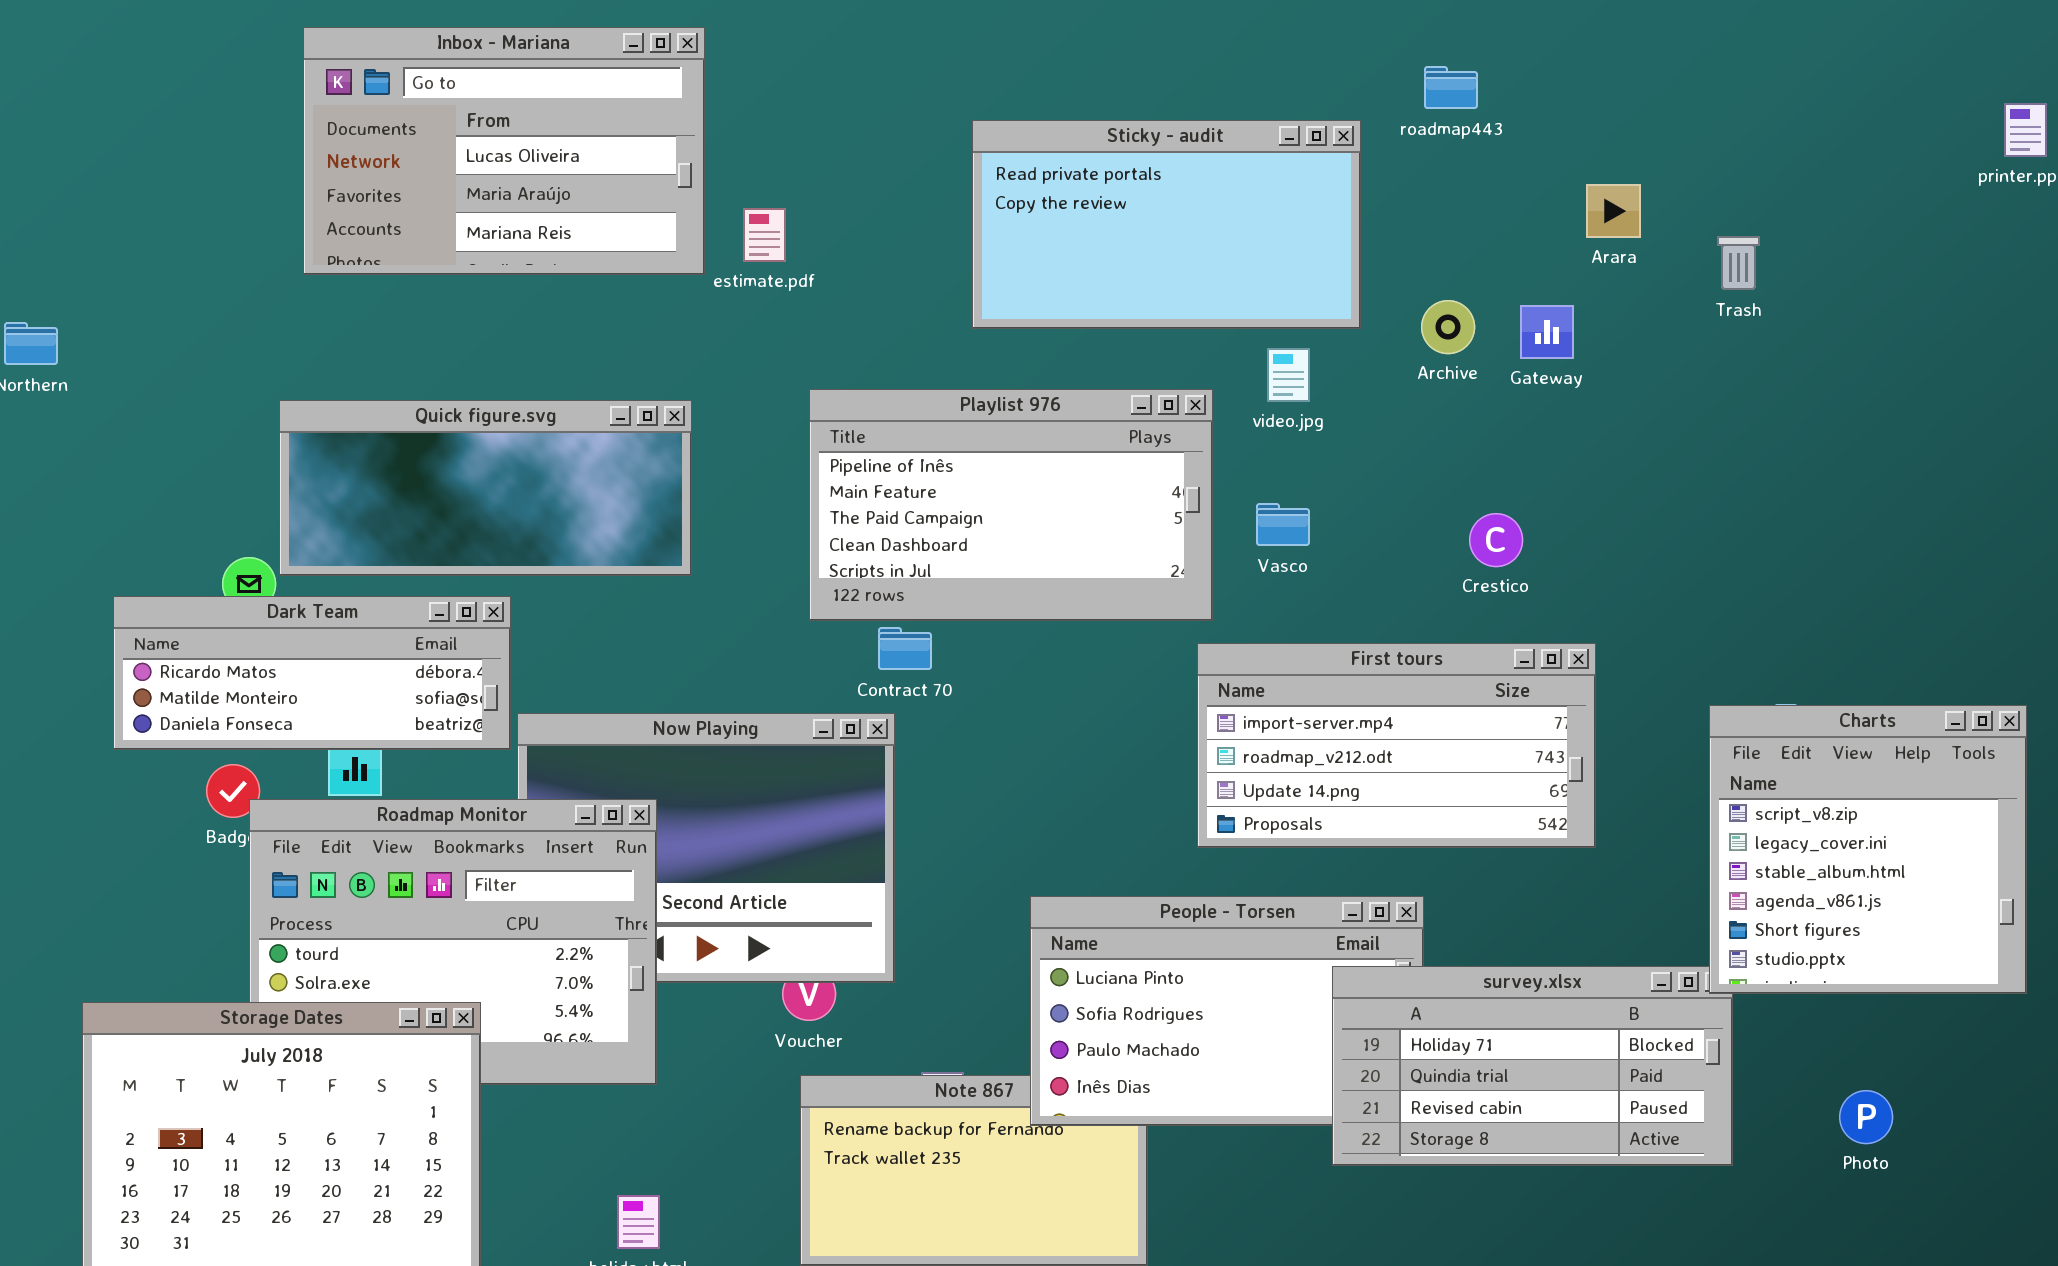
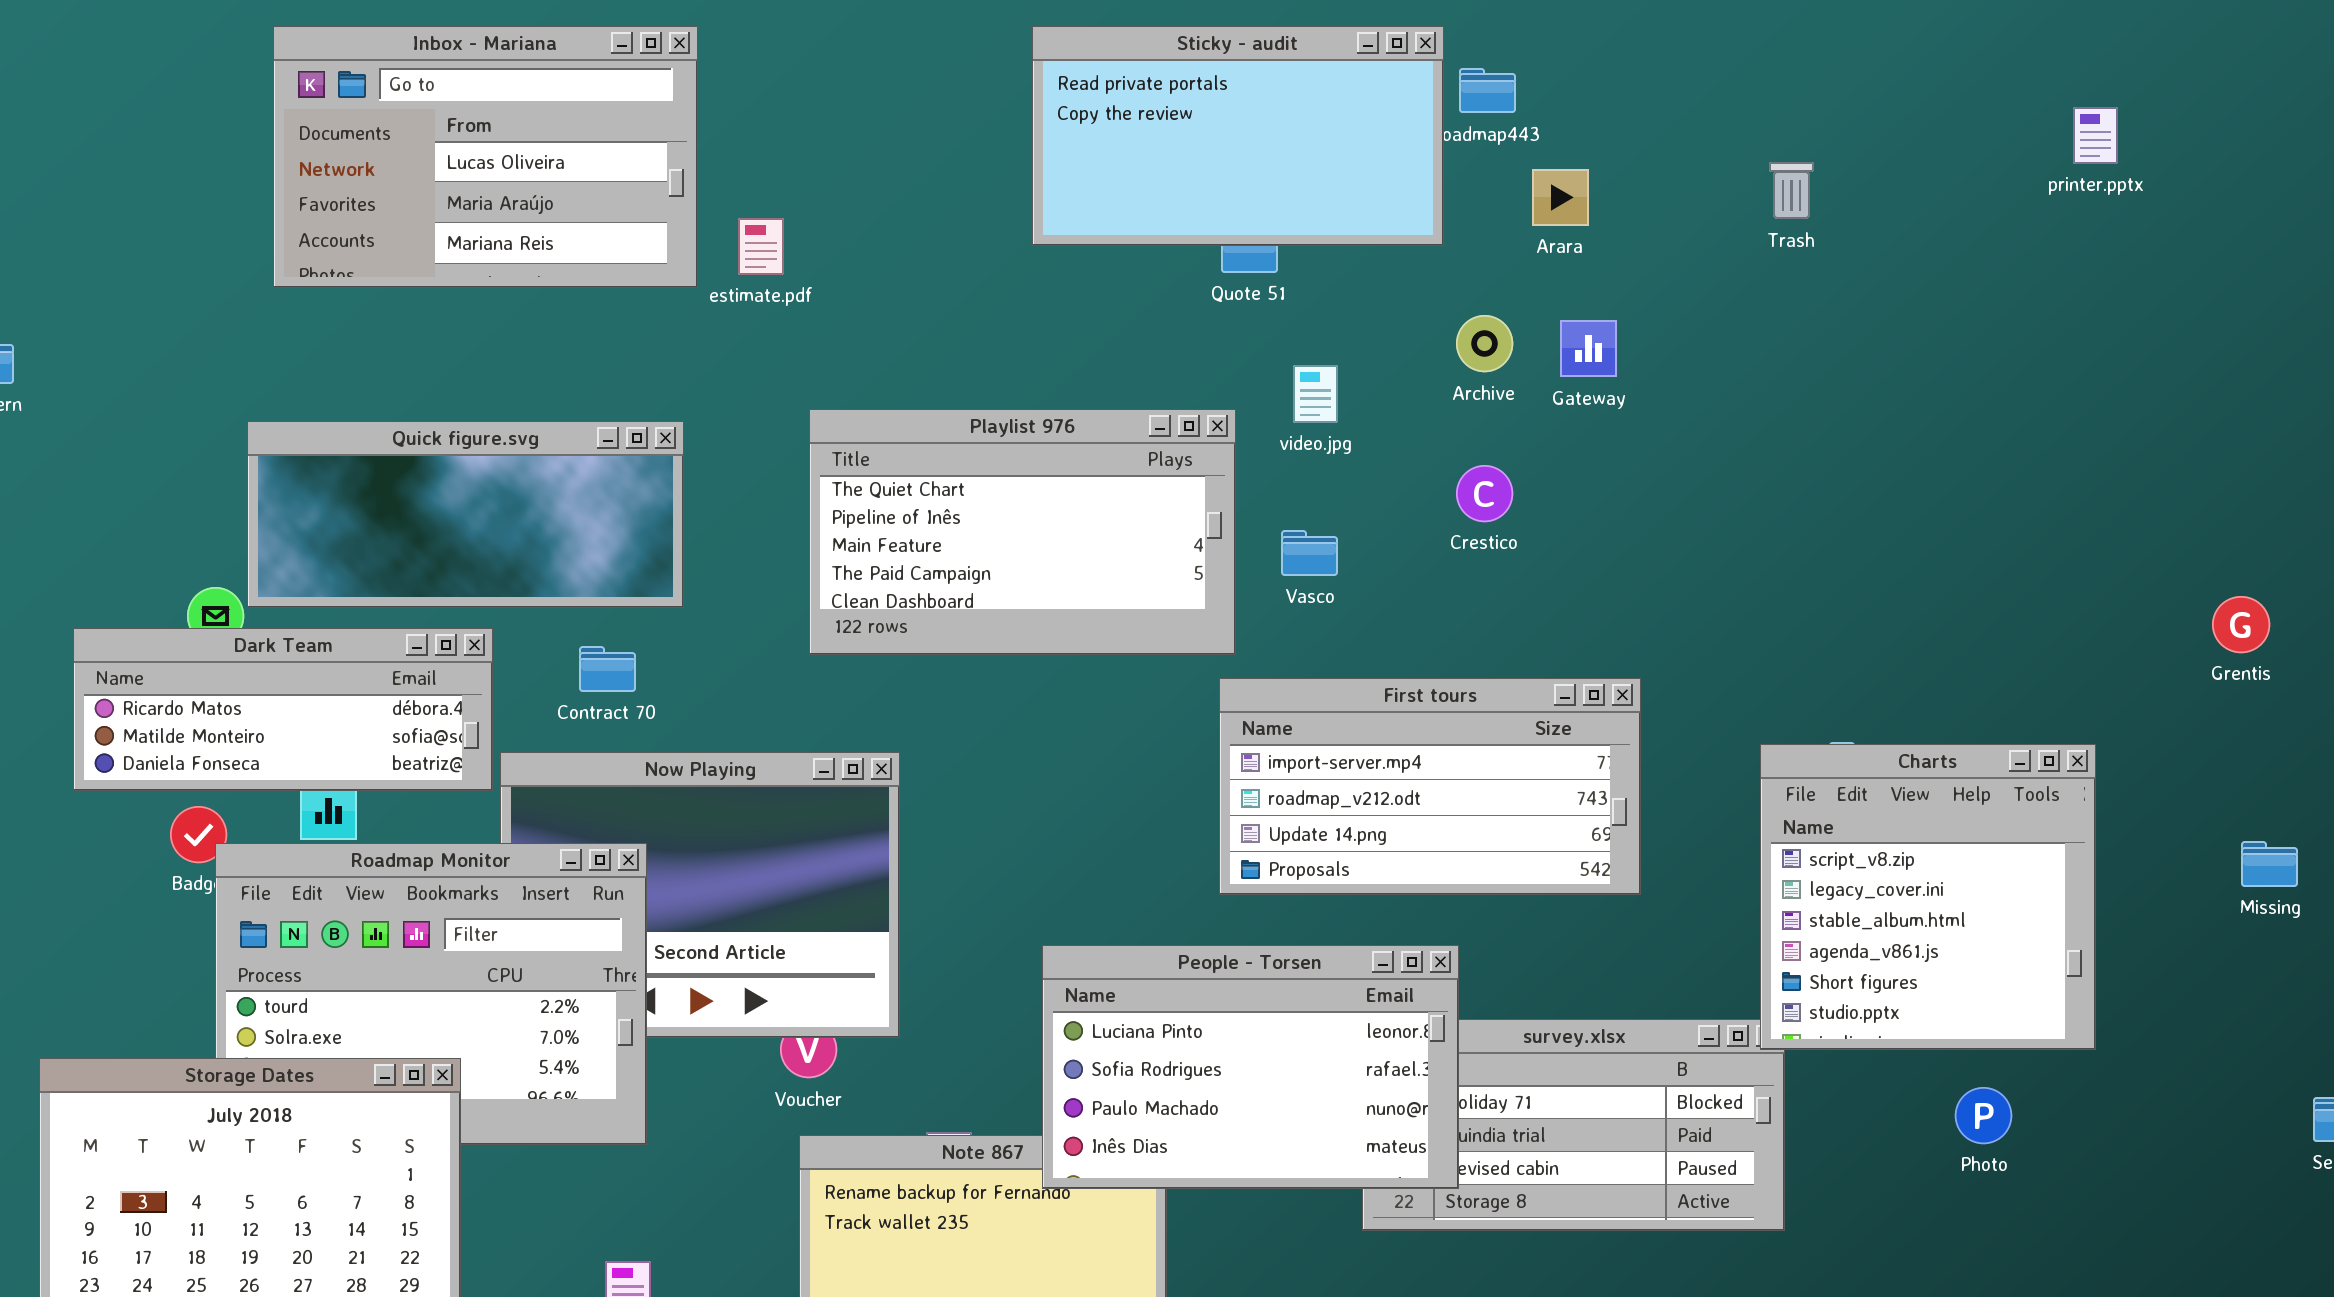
Sticky - audit: [972,120,1361,329] -> [1032,26,1444,246], moved
Arara: [1586,184,1641,238] -> [1532,169,1589,226], moved
Trash: [1717,236,1760,290] -> [1769,162,1814,219], moved
Playlist 976: [809,389,1213,621] -> [809,409,1236,655], scrolled up 1 row
Crestico: [1469,513,1523,567] -> [1456,465,1513,522], moved
Contract 70: [878,627,932,670] -> [579,646,636,692], moved
People - Torsen: [1030,896,1424,1126] -> [1042,945,1459,1189], raised
Photo: [1839,1090,1893,1144] -> [1955,1087,2012,1144], moved

